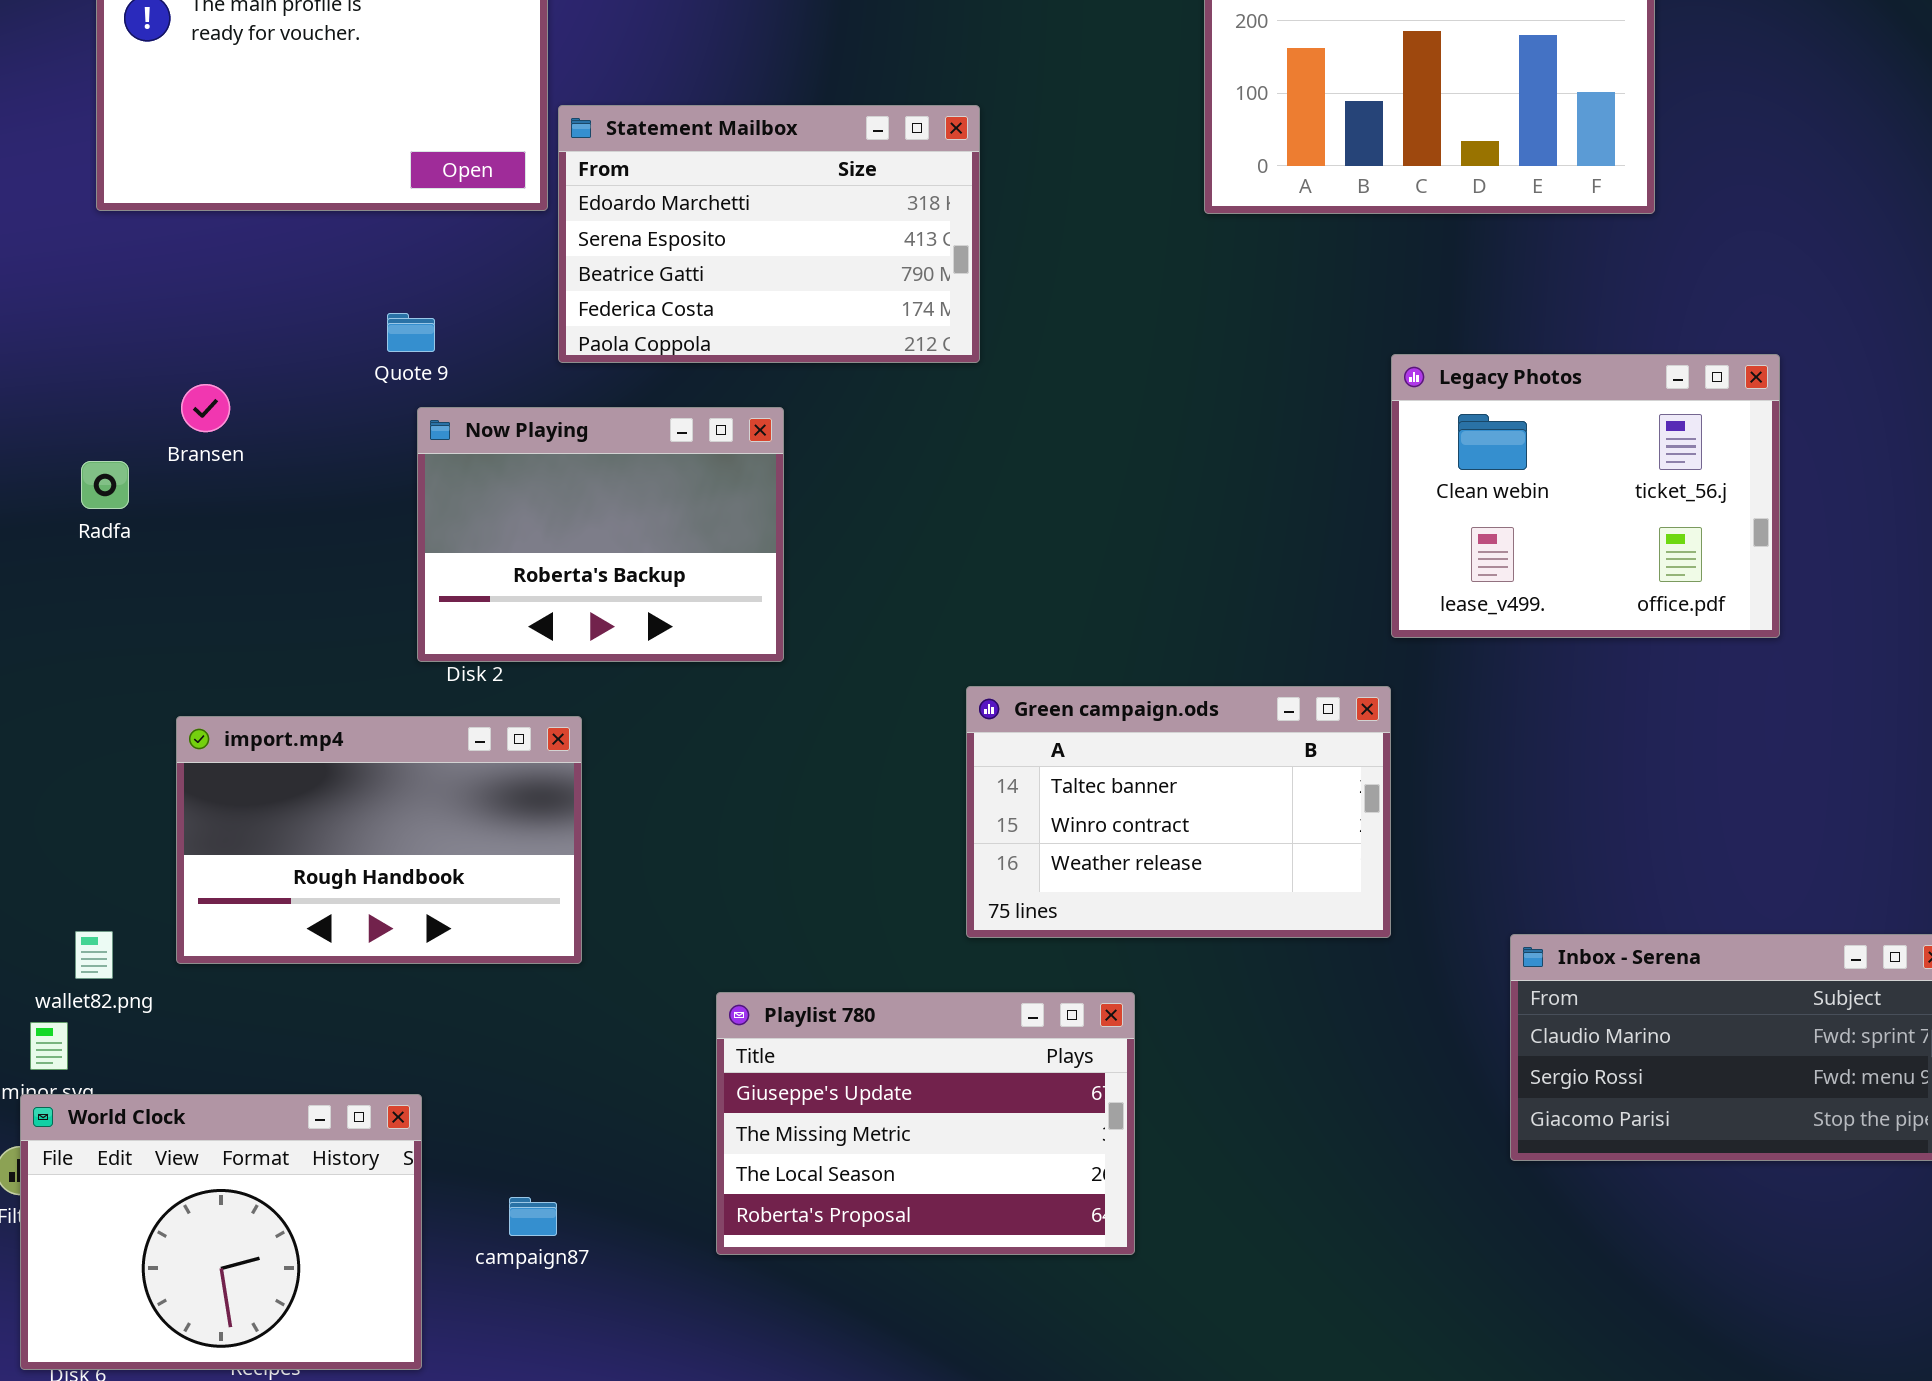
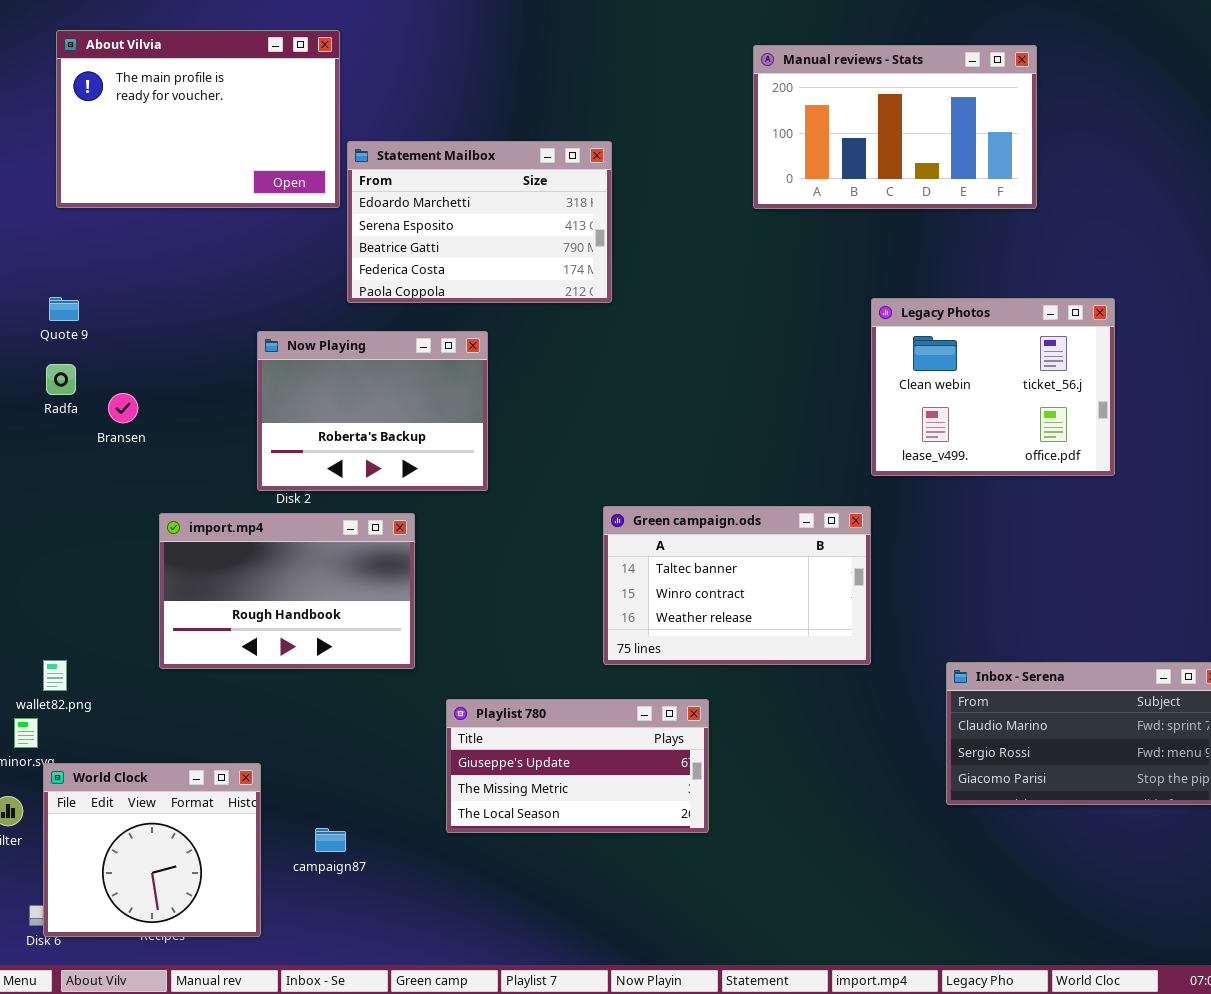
Quote 9: [387,313,435,352] -> [49,297,79,321], moved
Bransen: [181,384,230,432] -> [108,393,138,423], moved
import.mp4: [176,716,582,964] -> [159,513,415,669], moved
Playlist 780: [716,992,1135,1255] -> [446,699,709,833], resized
World Clock: [20,1094,422,1370] -> [43,763,261,937], resized

